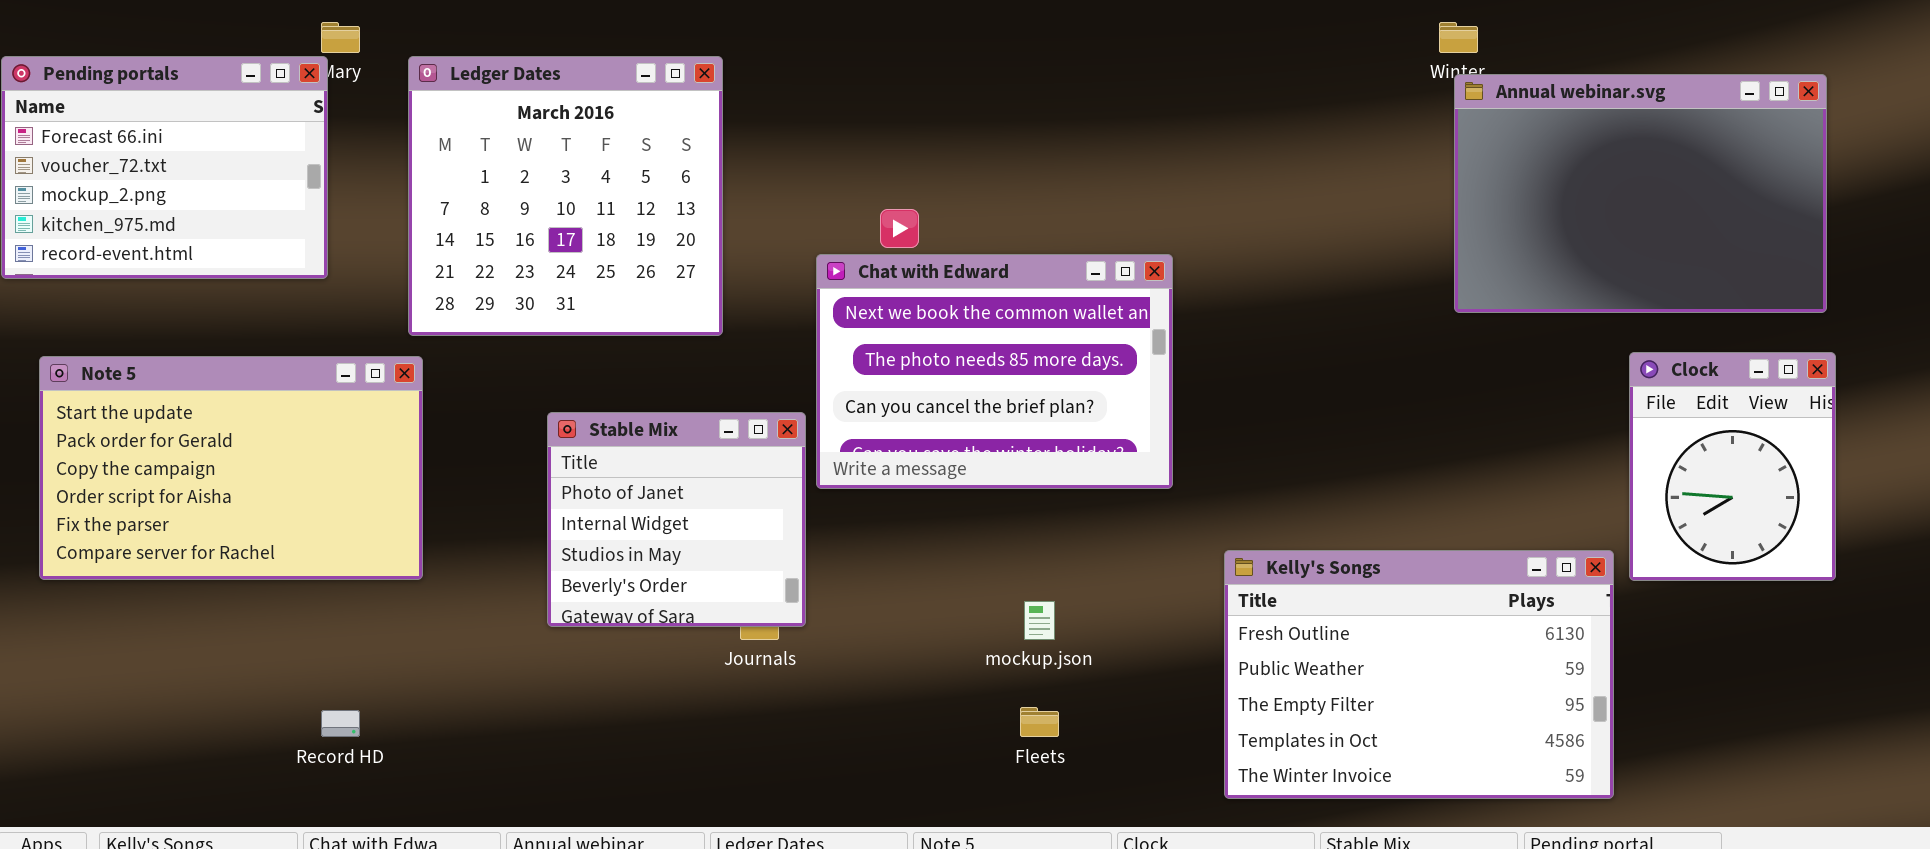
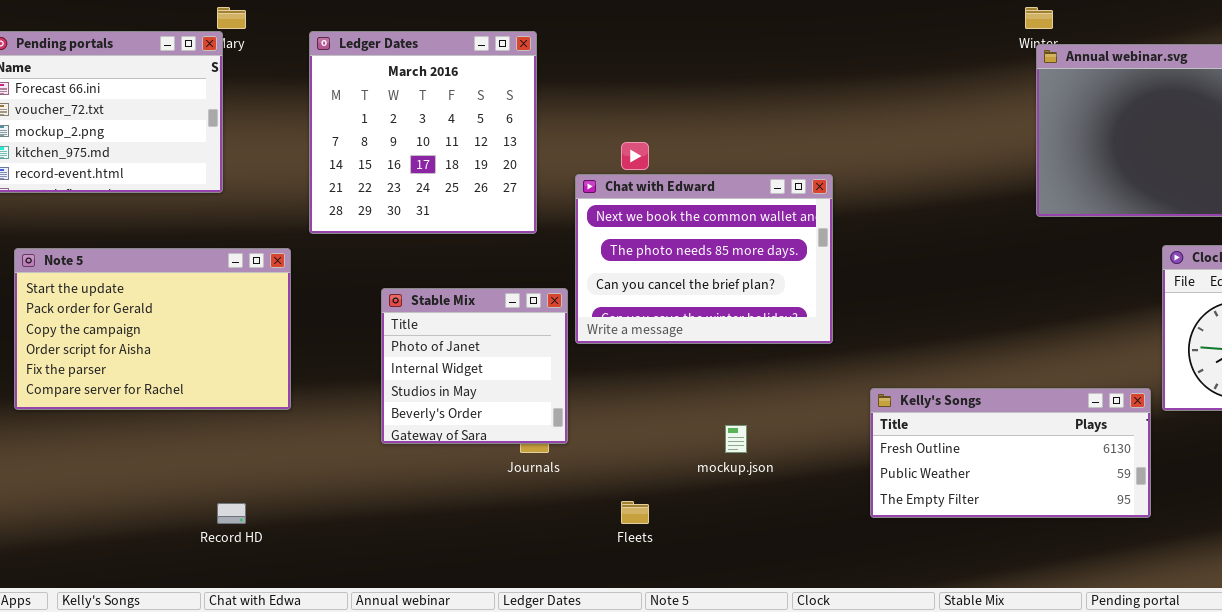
Ledger Dates: [408,56,723,336] -> [309,31,537,234], moved
Kelly's Songs: [1224,550,1614,799] -> [870,388,1151,518], resized
Fleets: [1020,707,1059,737] -> [621,501,649,524], moved

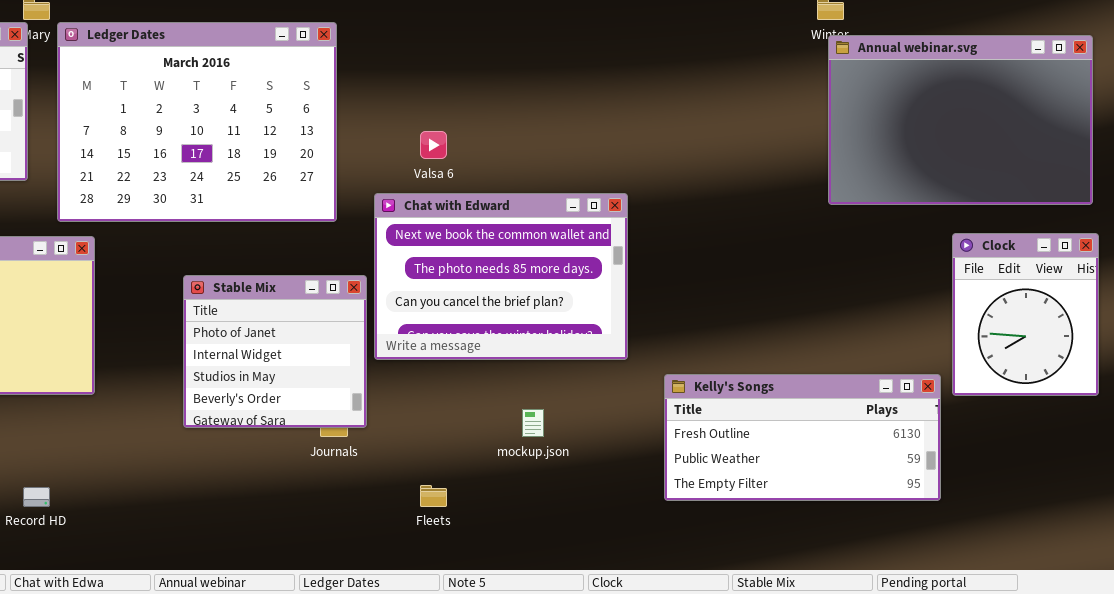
Ledger Dates: [309,31,537,234] -> [57,22,337,222], resized
Chat with Edward: [575,174,833,344] -> [374,193,628,360], moved

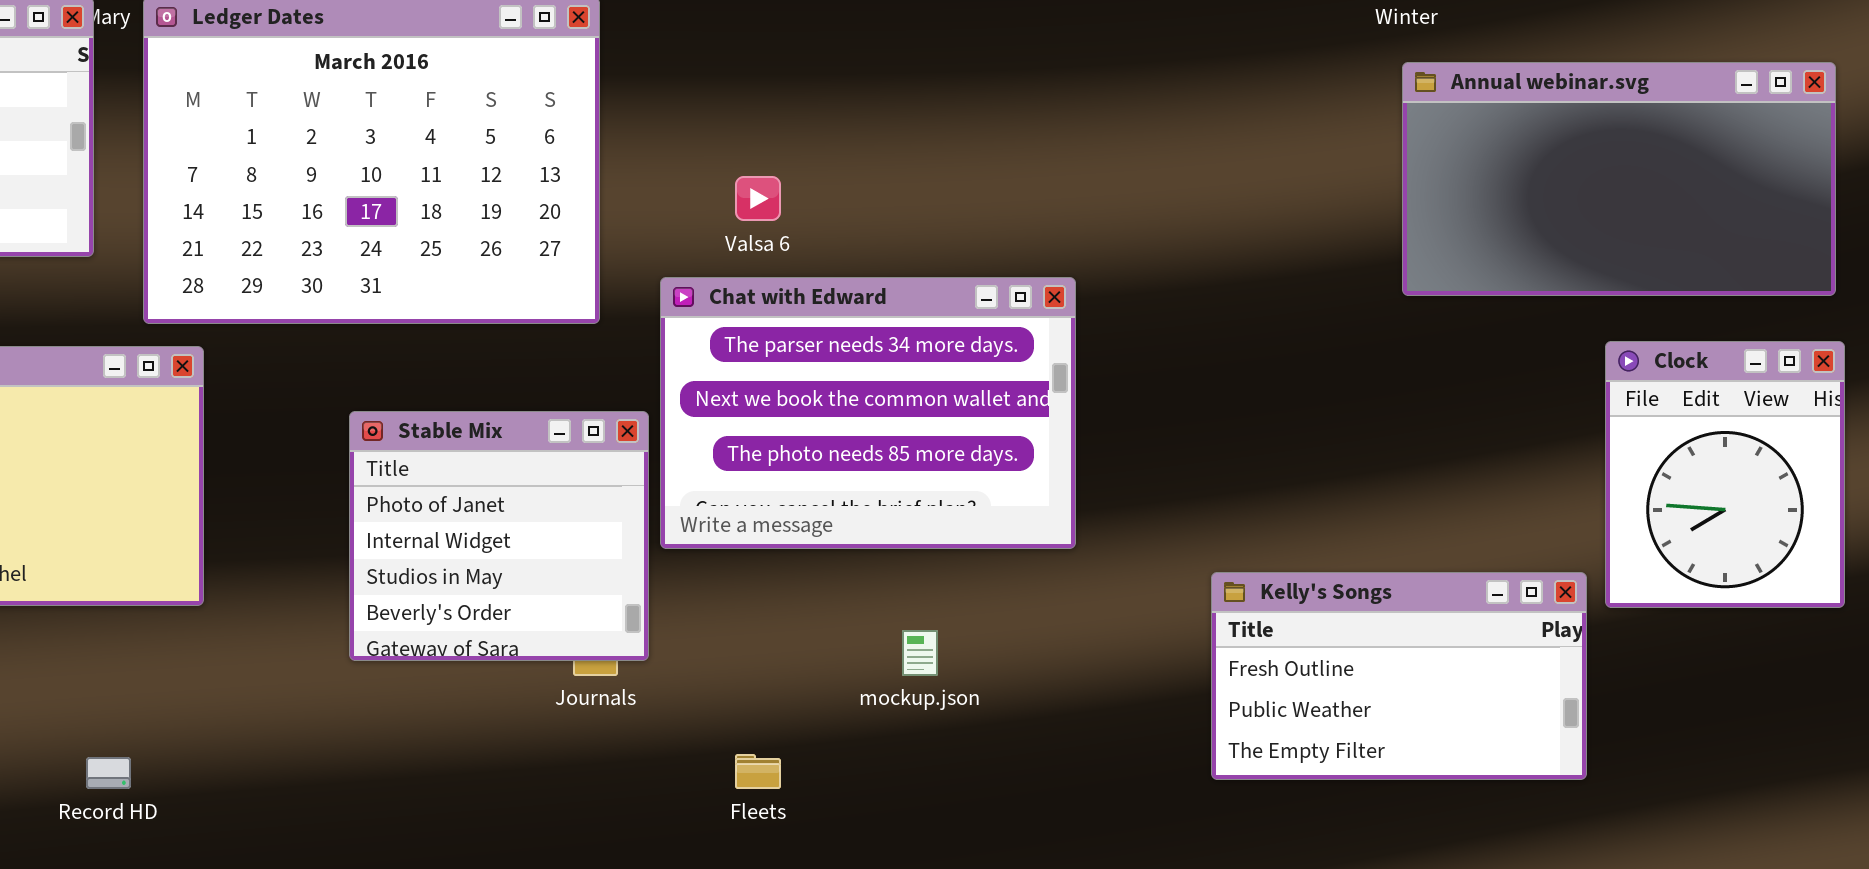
Annual webinar.svg: [828,35,1093,205] -> [1402,62,1836,296], resized
Chat with Edward: [374,193,628,360] -> [660,277,1076,549], scrolled up 1 row
Kelly's Songs: [664,374,941,501] -> [1211,572,1587,780], resized

